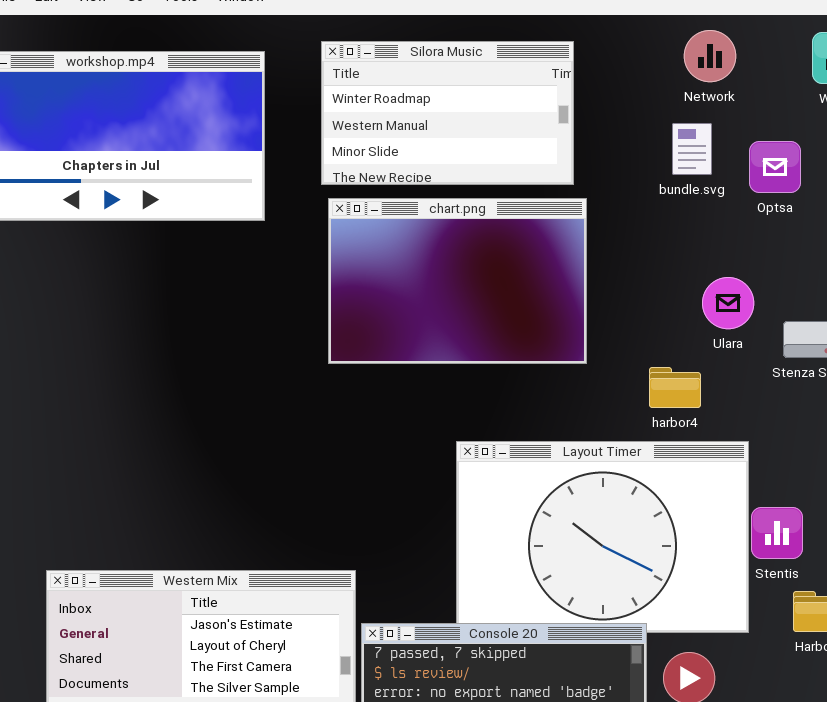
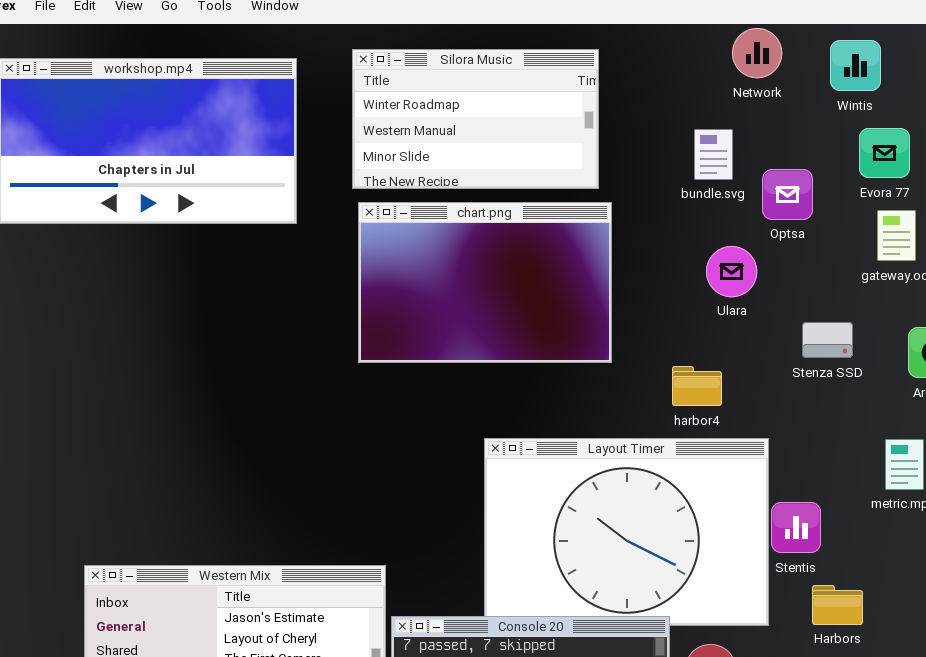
Network: [684,30,736,82] -> [732,28,782,78], moved
Optsa: [749,141,801,193] -> [762,169,813,220], moved
Ulara: [702,277,754,329] -> [706,246,757,297], moved

